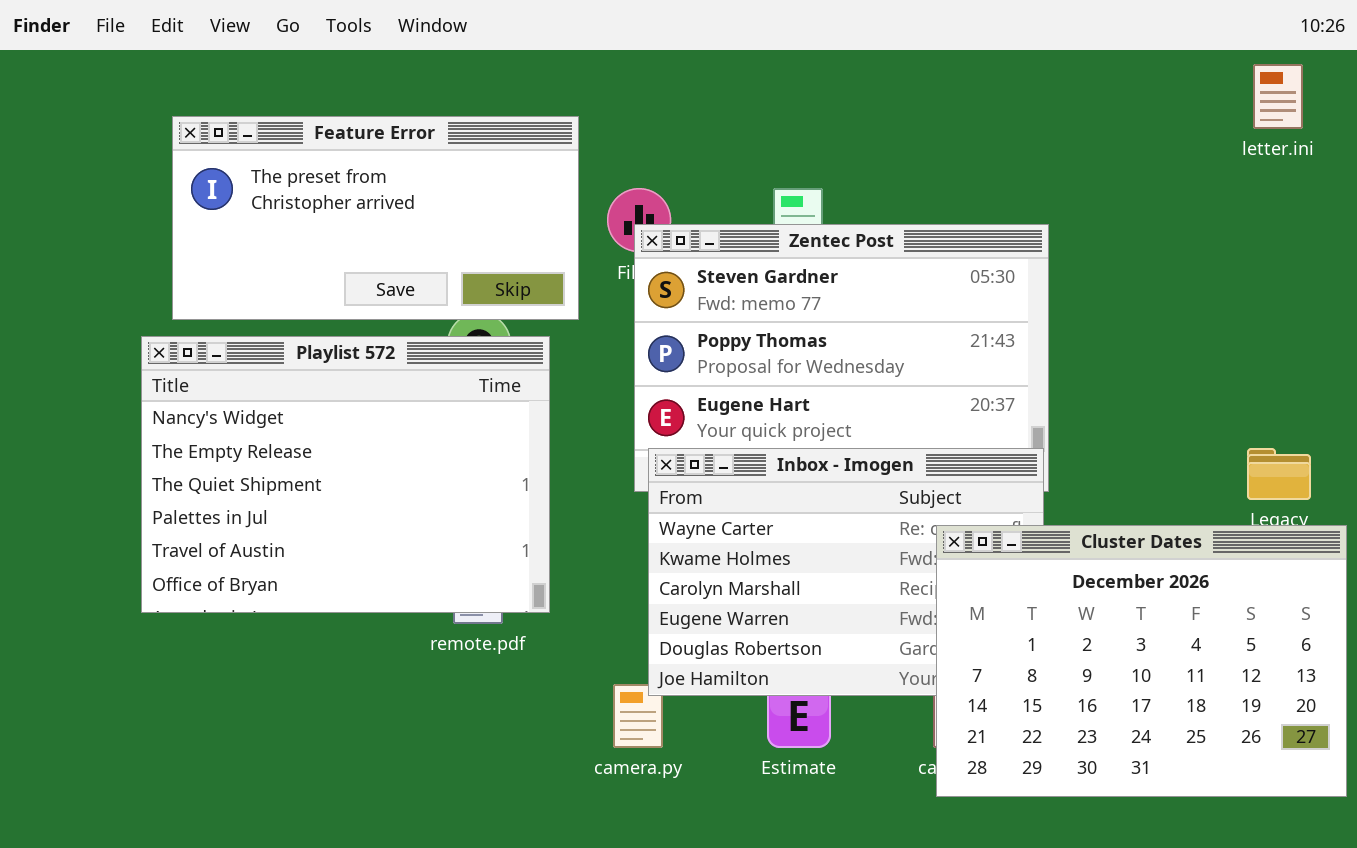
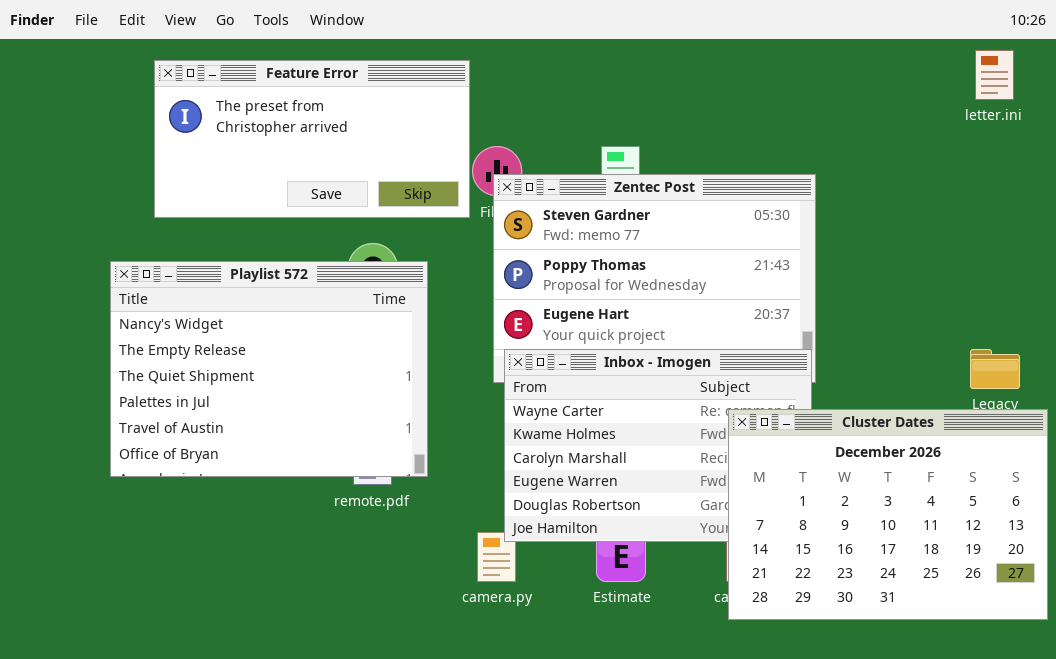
Feature Error: [172,116,579,320] -> [154,60,470,218], moved

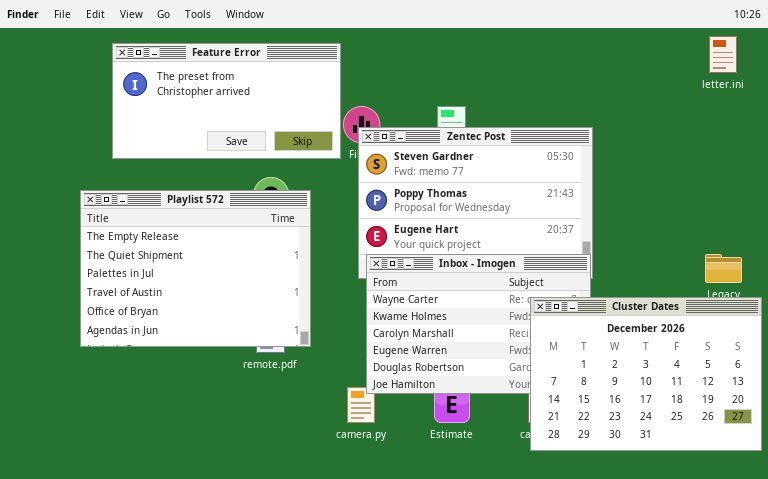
Playlist 572: [110,261,428,477] -> [80,190,311,347], scrolled down 1 row

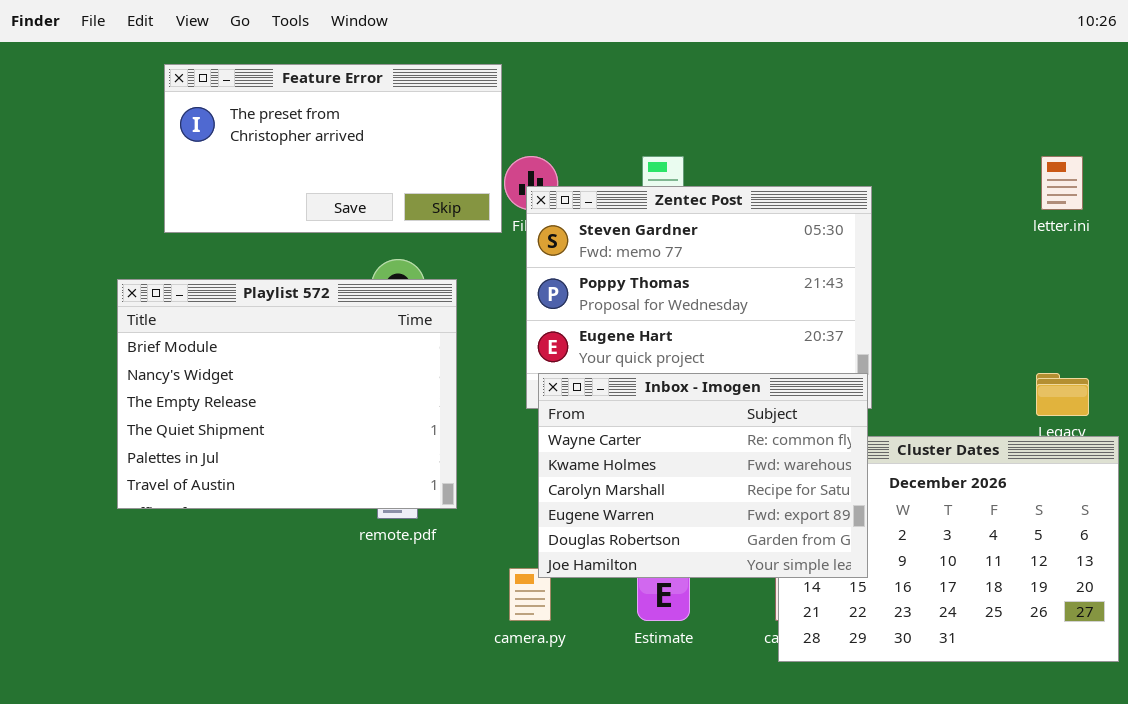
letter.ini: [709,36,737,73] -> [1041,156,1083,210], moved
Playlist 572: [80,190,311,347] -> [117,279,457,509], scrolled up 2 rows
Inbox - Imogen: [366,254,591,394] -> [538,373,868,578], raised

